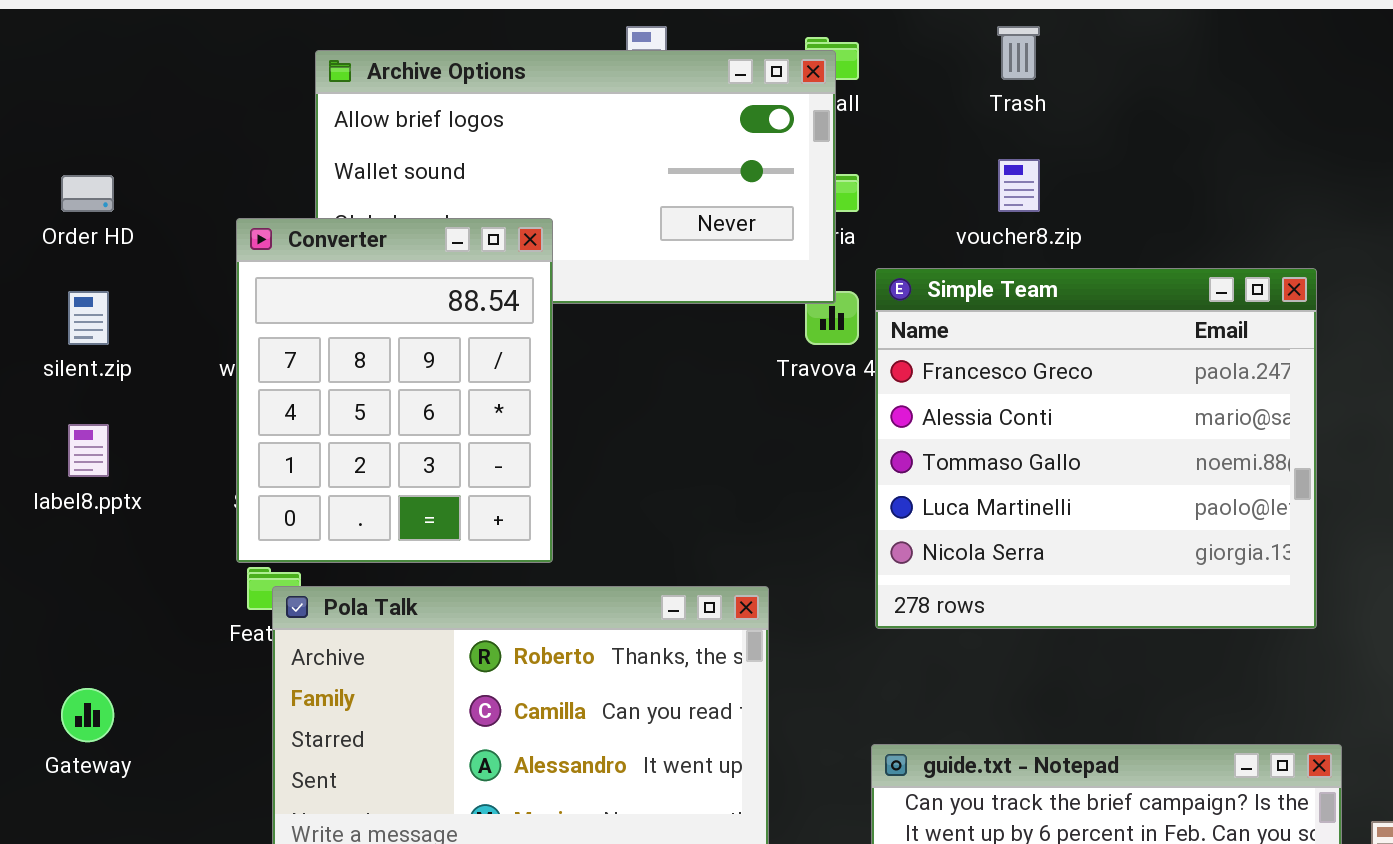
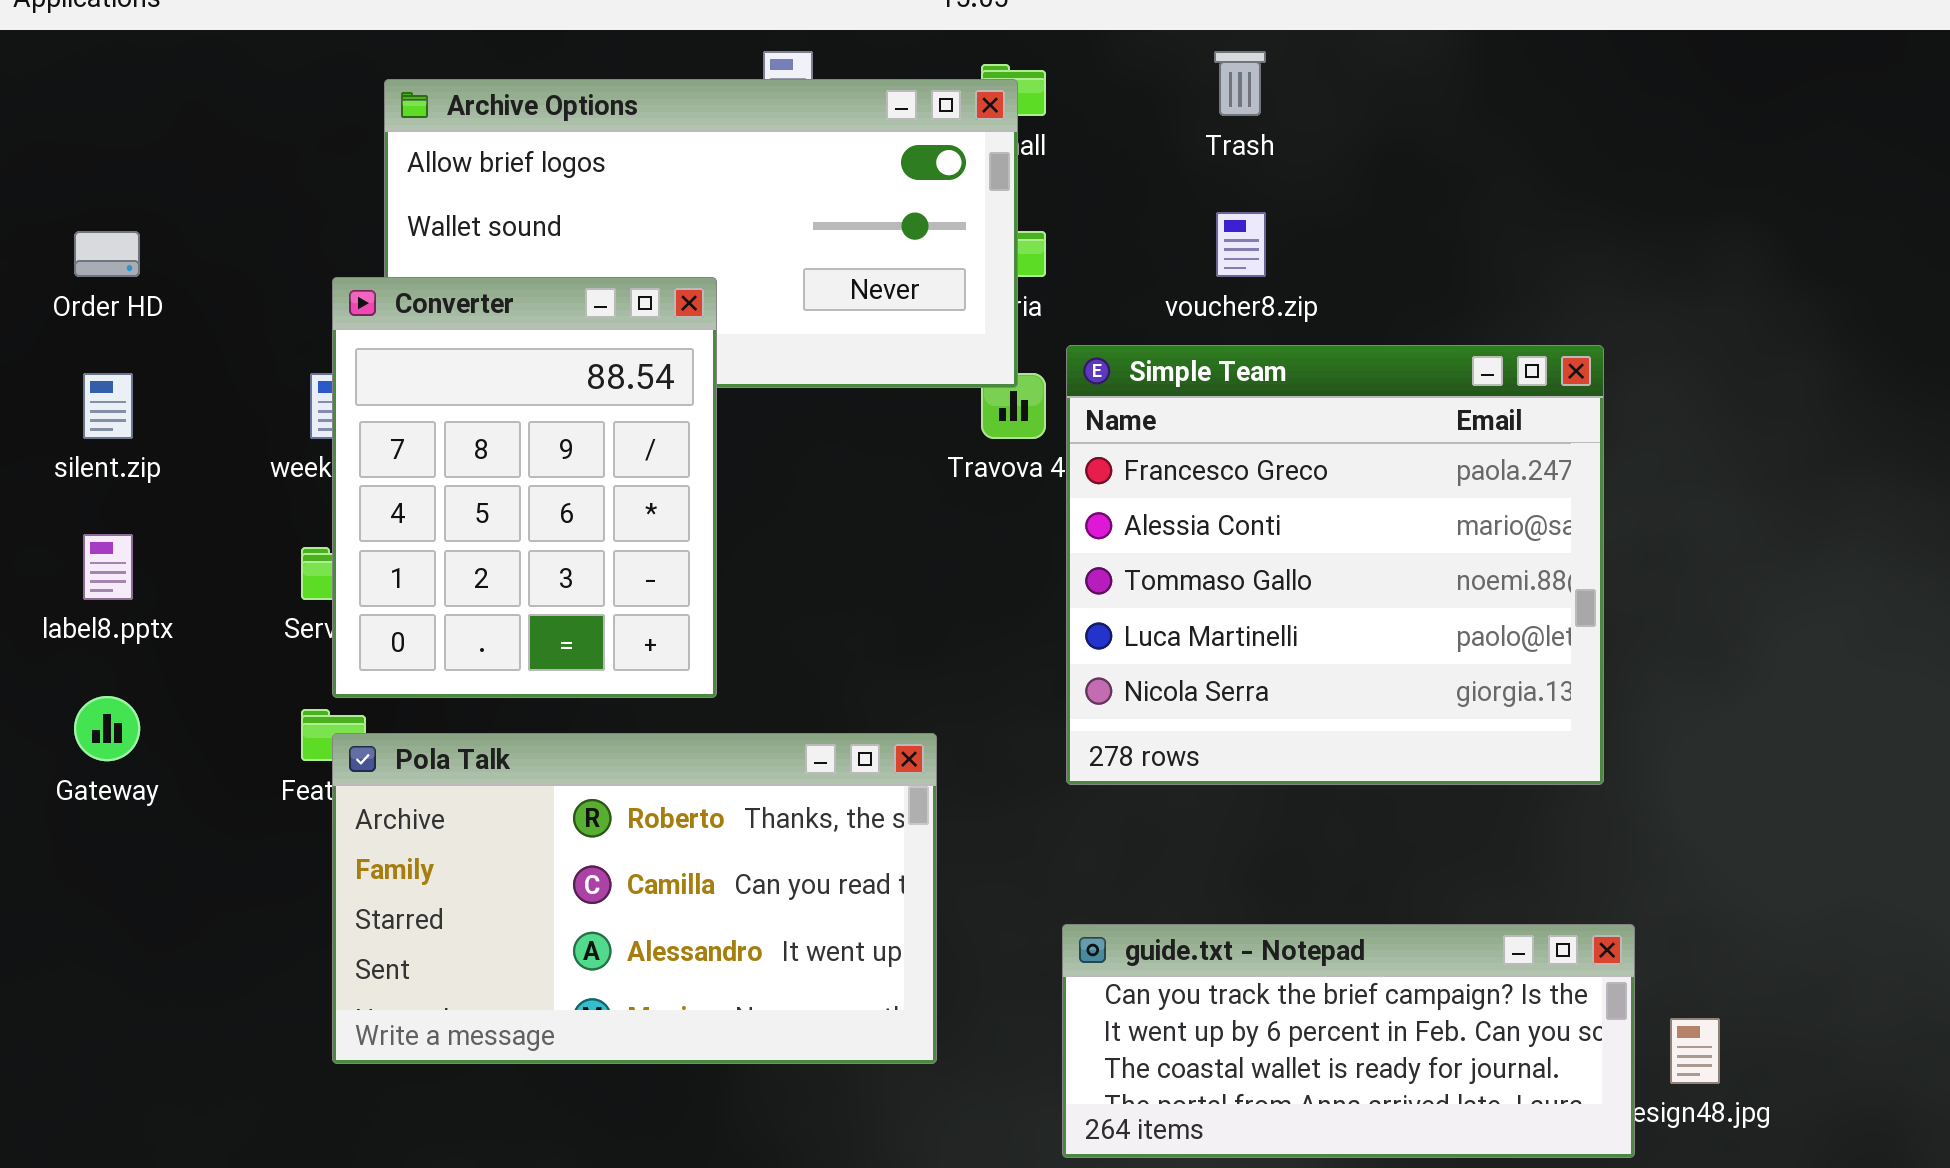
Converter: [236,218,553,563] -> [332,277,717,698], moved
Gateway: [61,688,114,742] -> [74,696,140,761], moved

